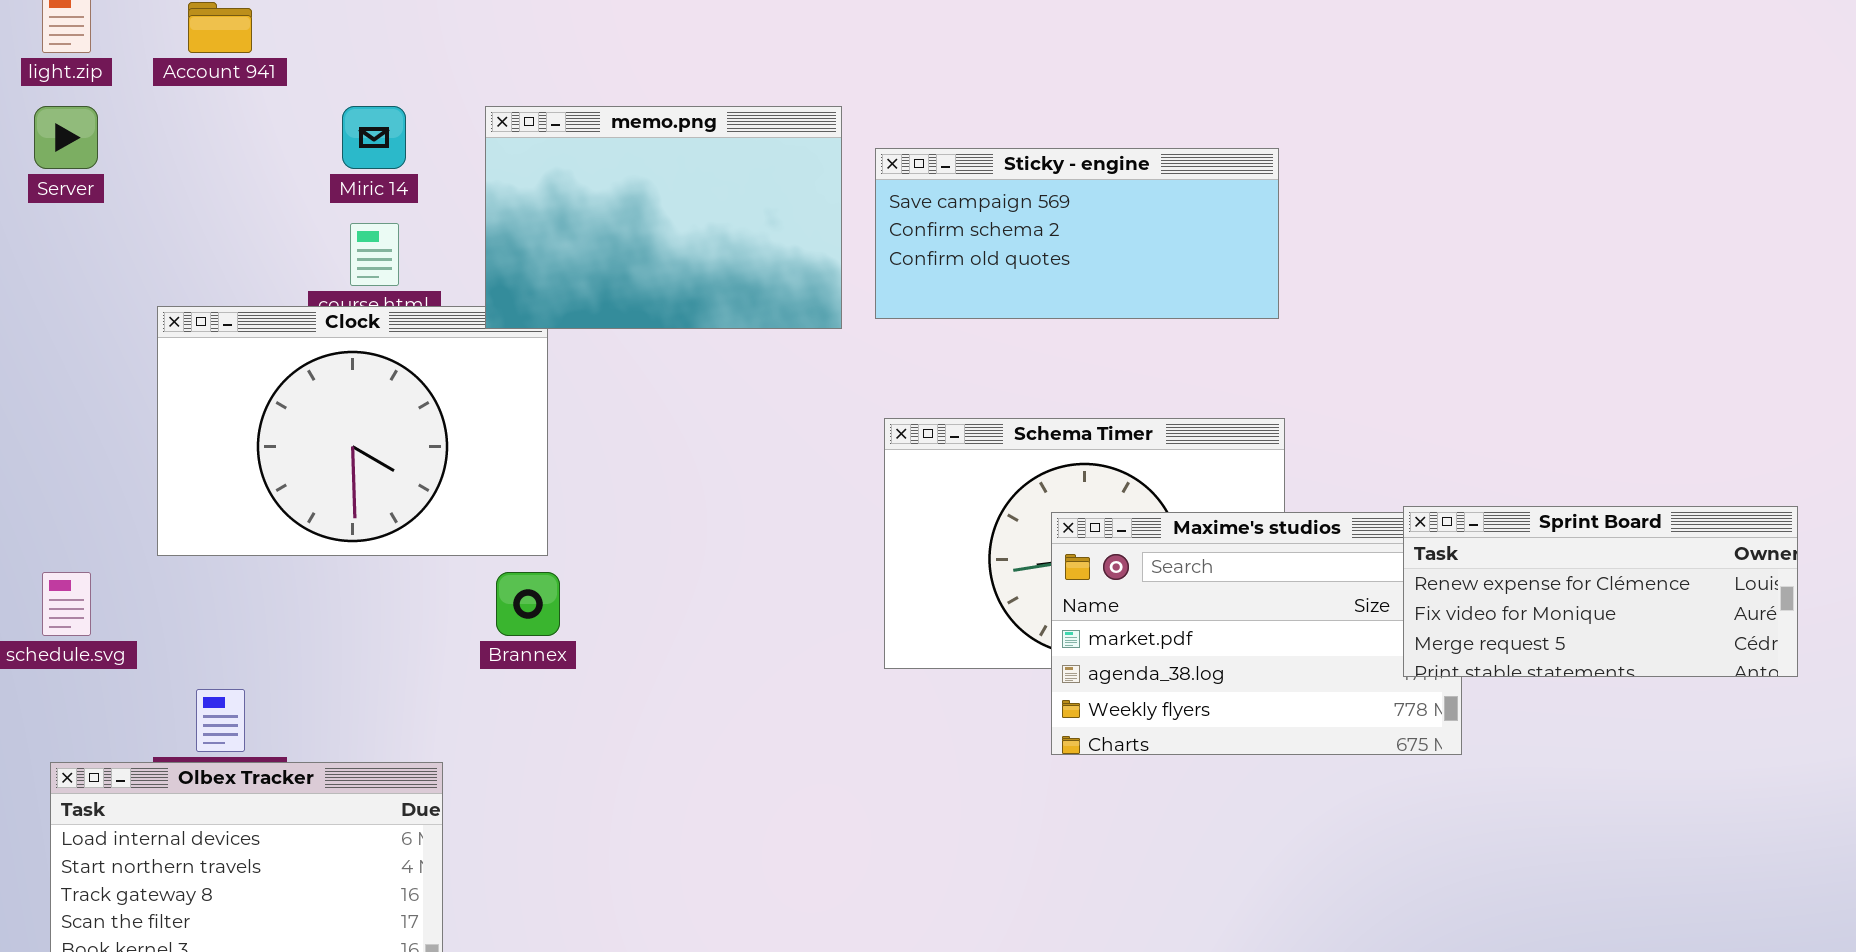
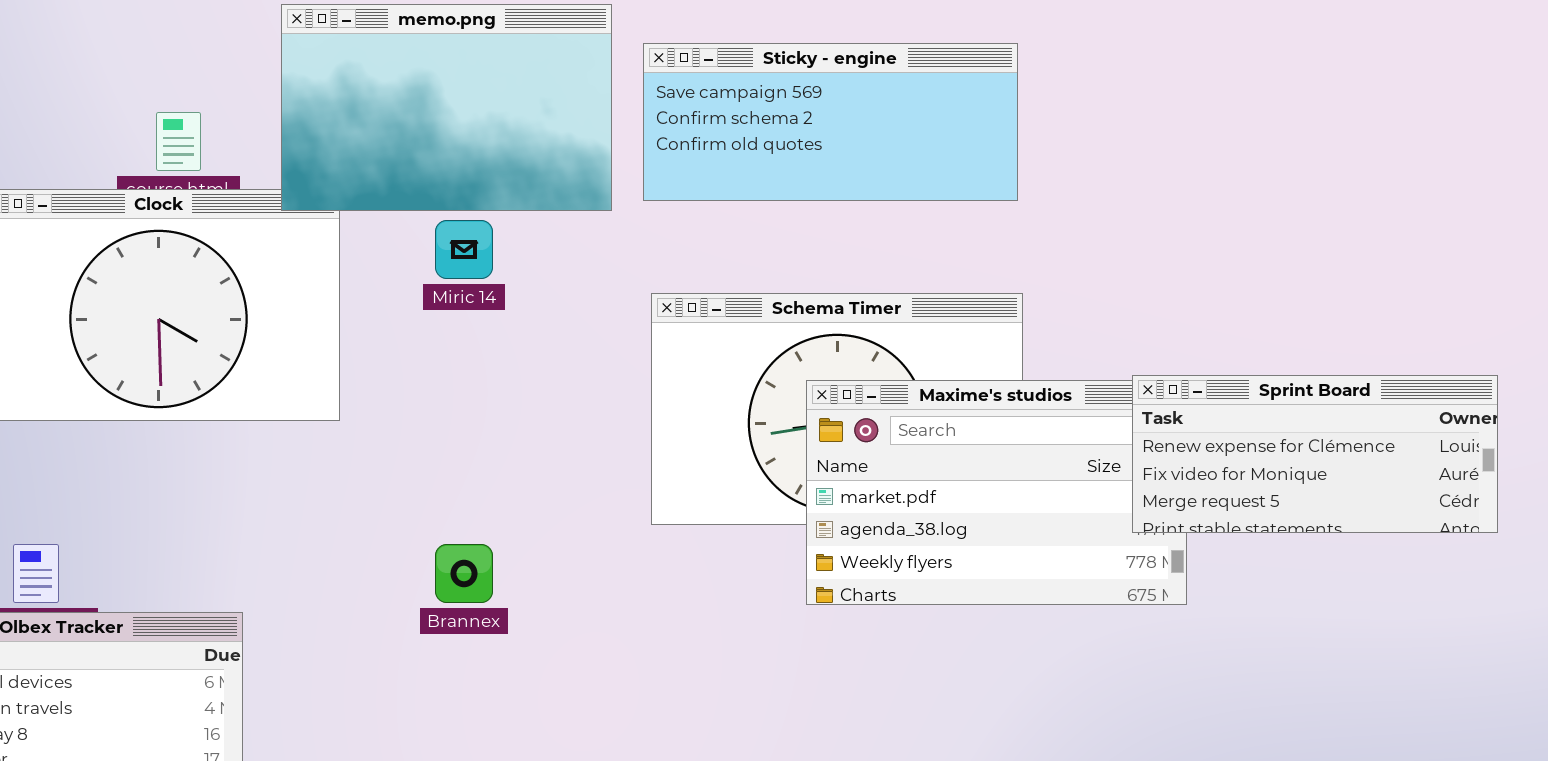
Miric 14: [342,106,406,169] -> [435,220,493,279], moved
Brannex: [496,572,560,636] -> [435,544,493,603], moved

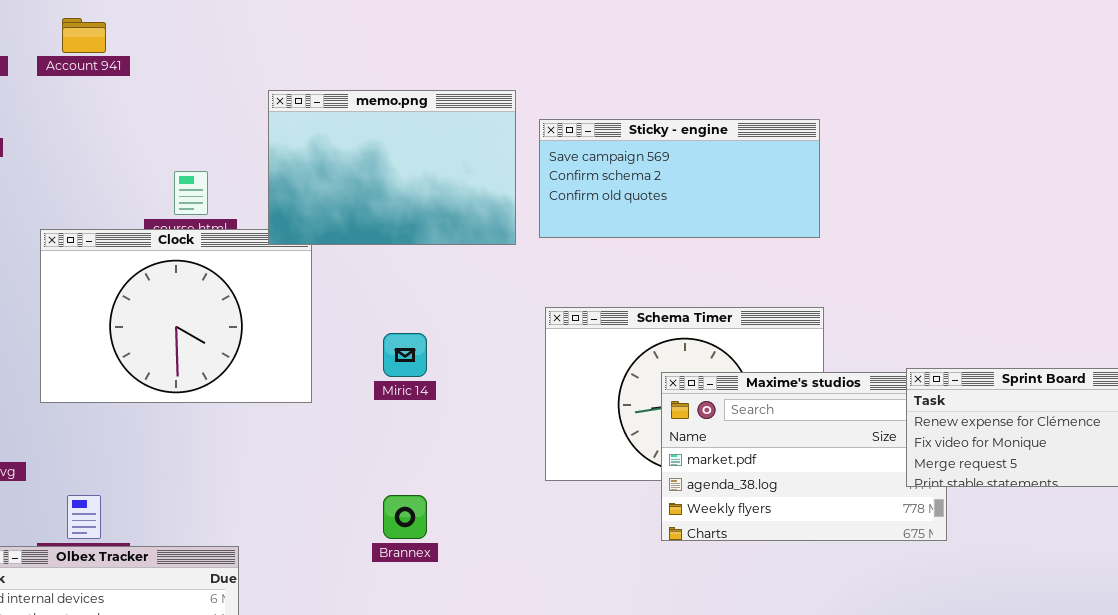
Miric 14: [435,220,493,279] -> [383,333,427,377], moved

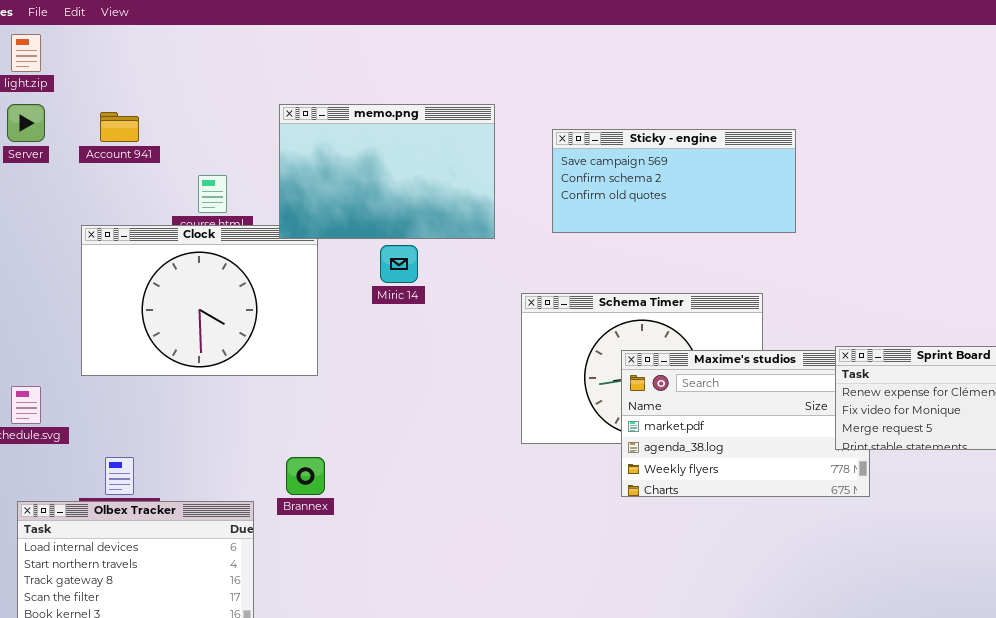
Account 941: [62,18,106,53] -> [100,112,139,142], moved
Sticky - engine: [539,119,820,238] -> [552,129,796,233], moved
Miric 14: [383,333,427,377] -> [380,245,418,283], moved
Brannex: [383,495,427,539] -> [286,457,325,495], moved

